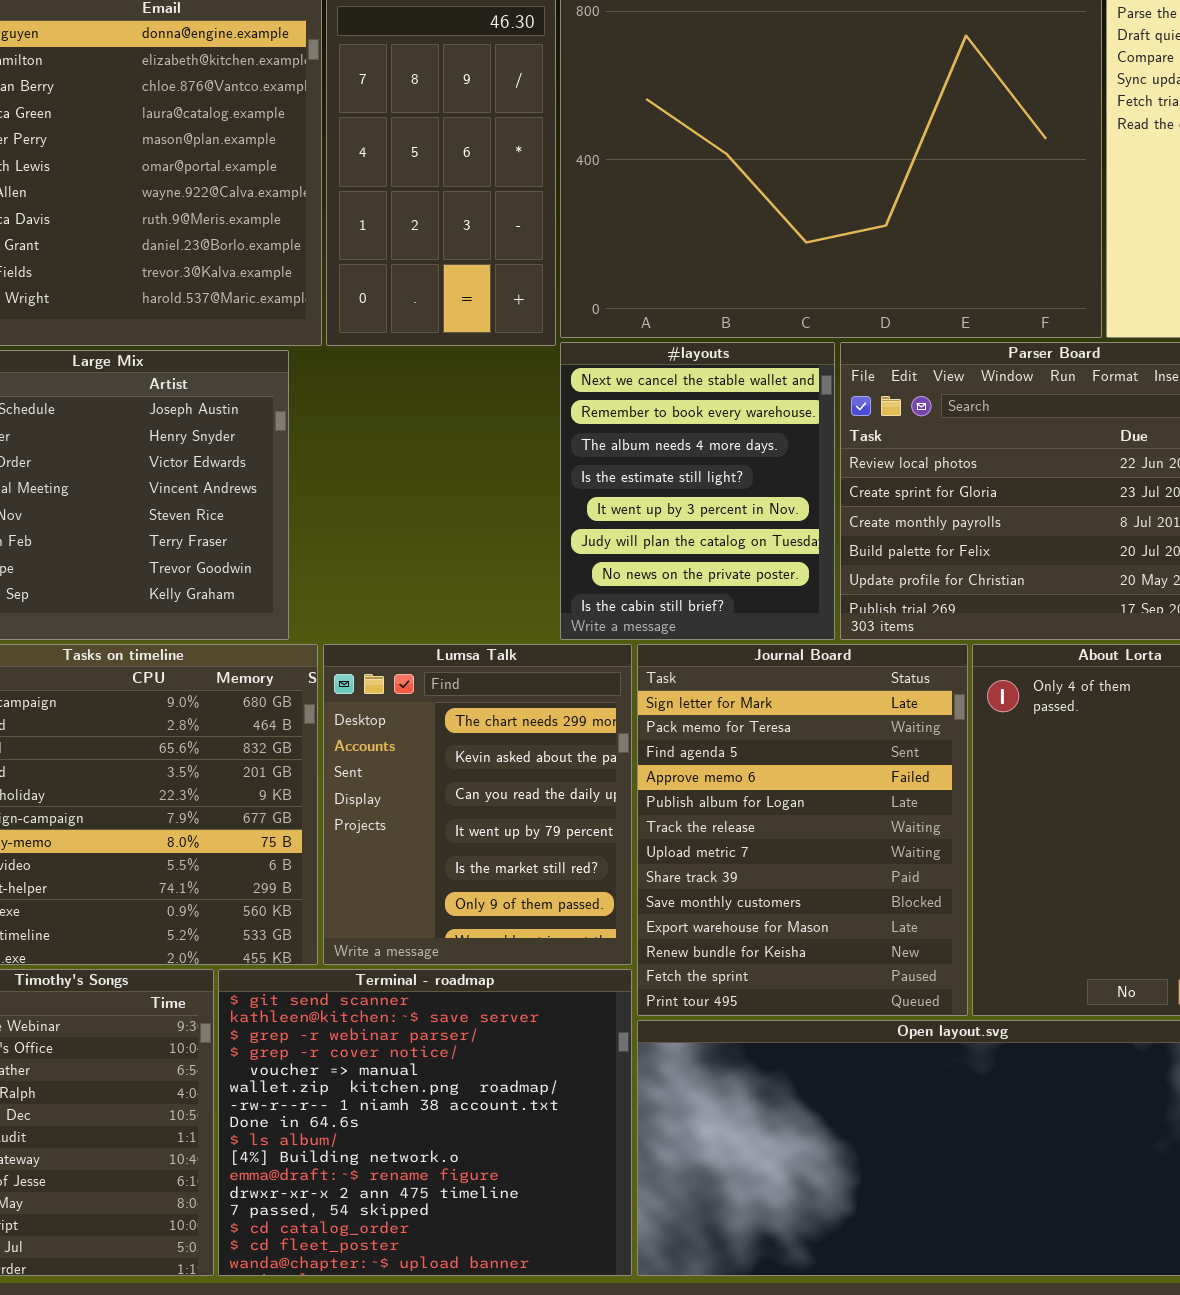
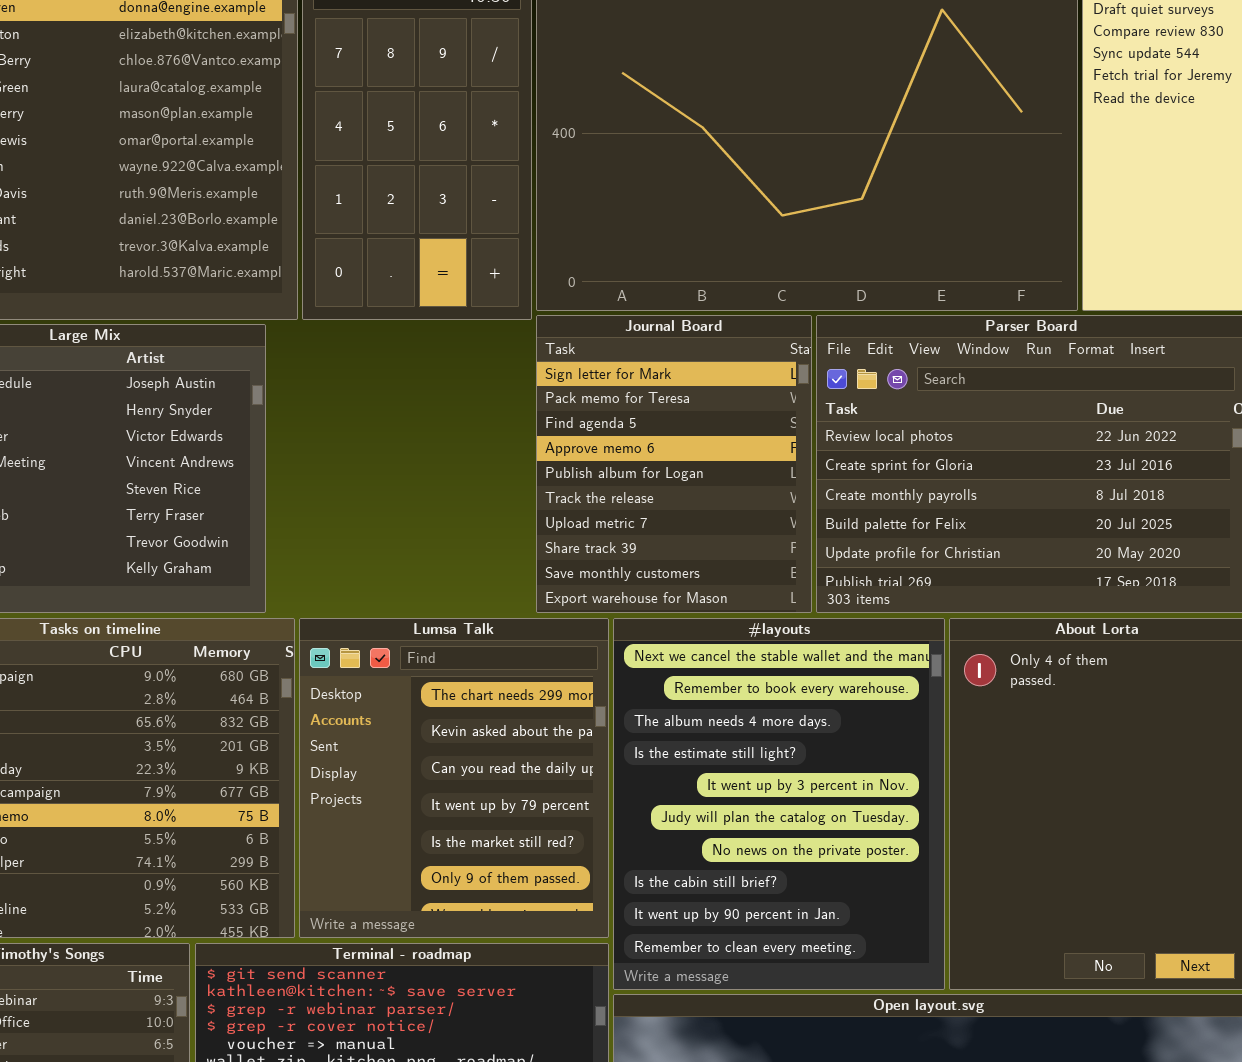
#layouts: [560,342,835,640] -> [613,618,945,990], moved, resized
Journal Board: [637,644,968,1016] -> [536,315,812,613], moved, resized

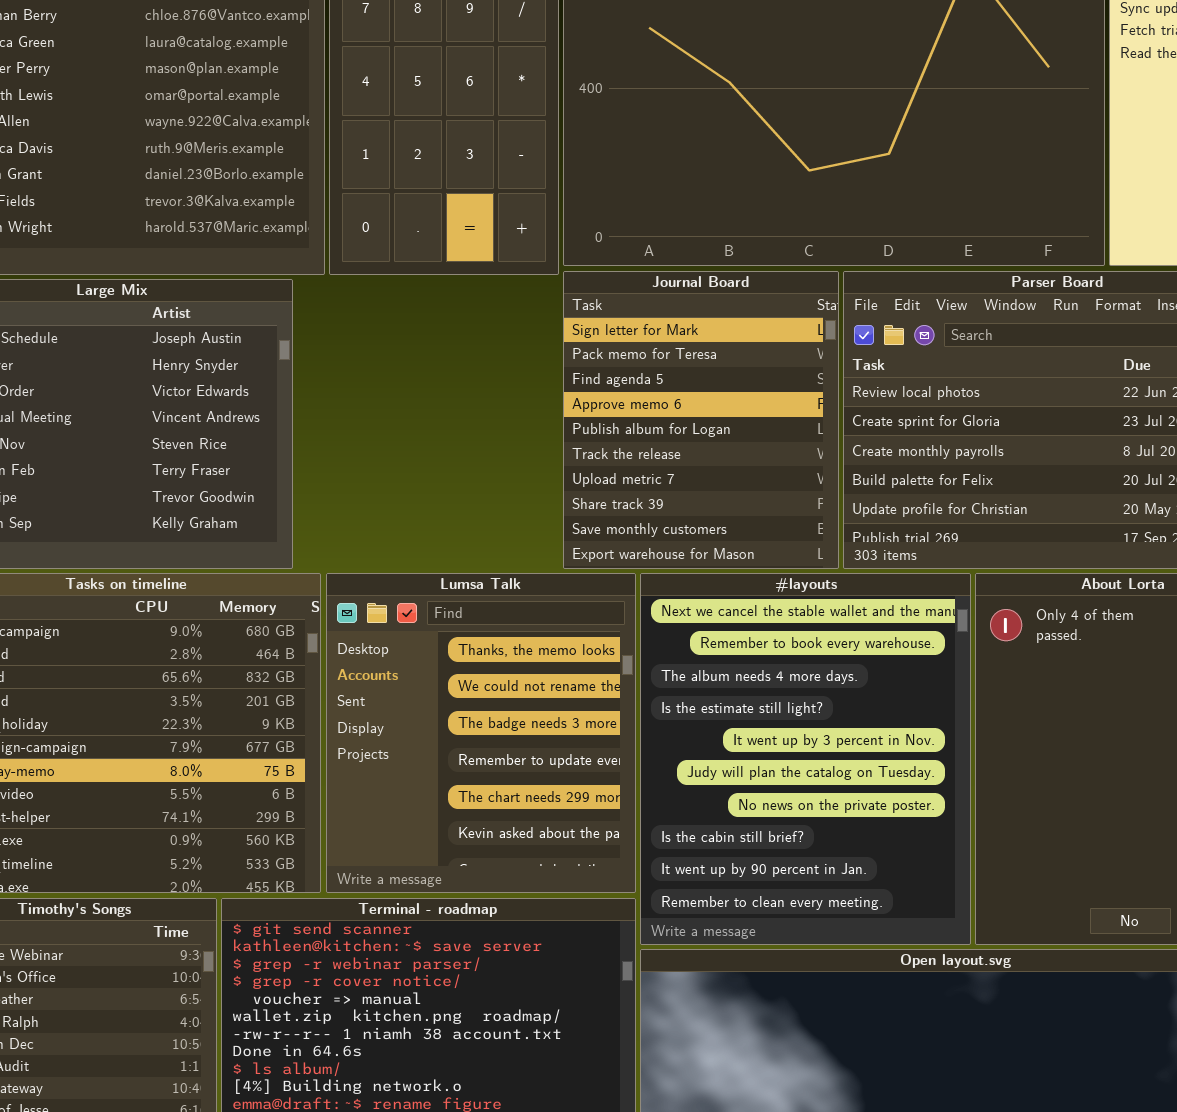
Lumsa Talk: [299,618,609,938] -> [326,573,636,893], scrolled up 4 rows

